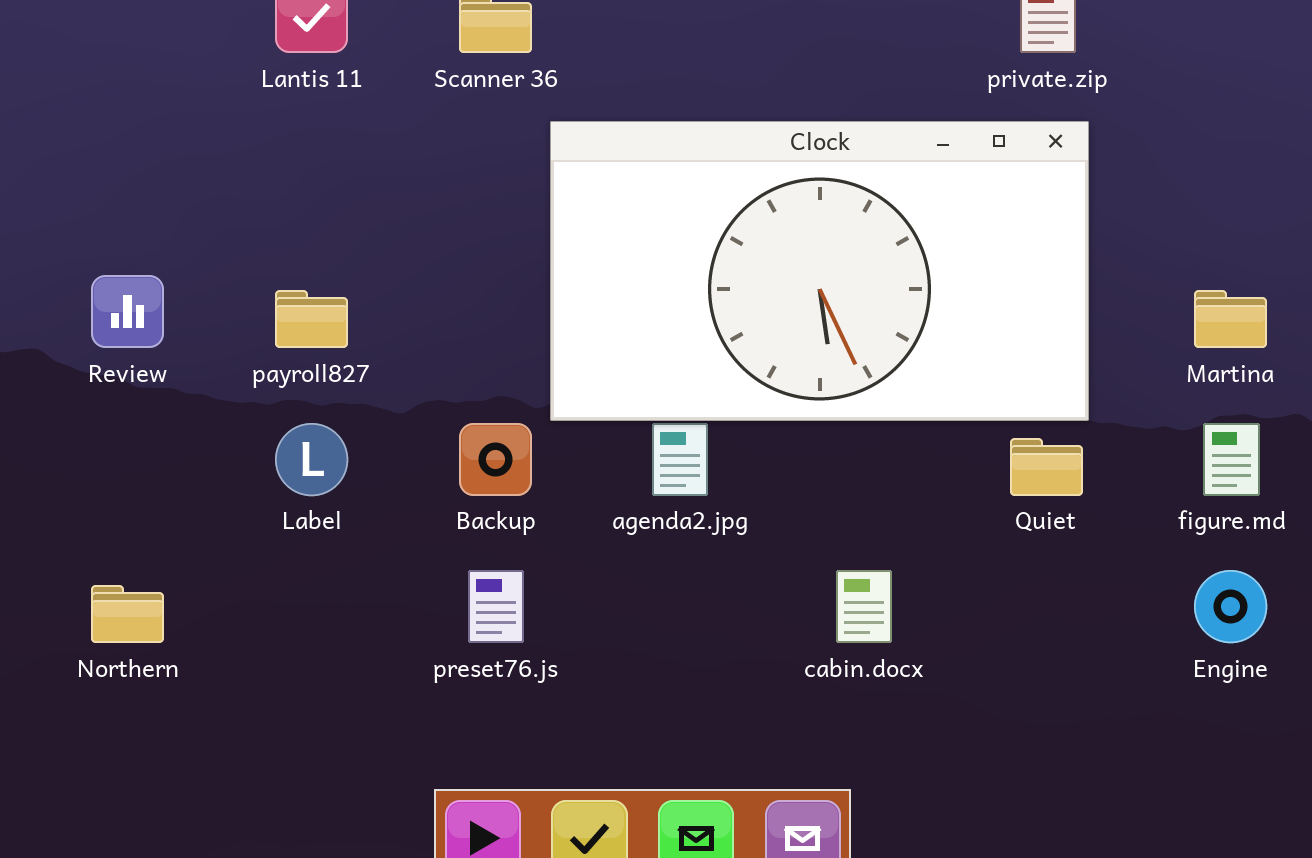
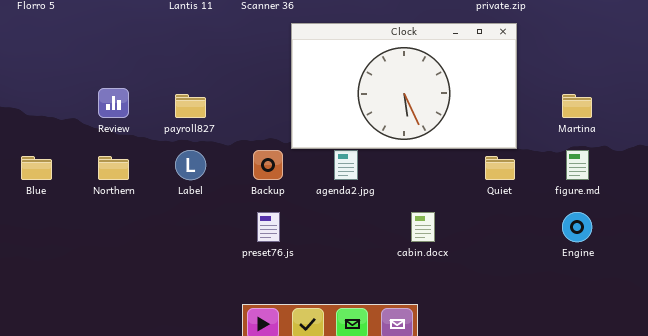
Northern: [91,585,164,643] -> [98,156,129,180], moved

